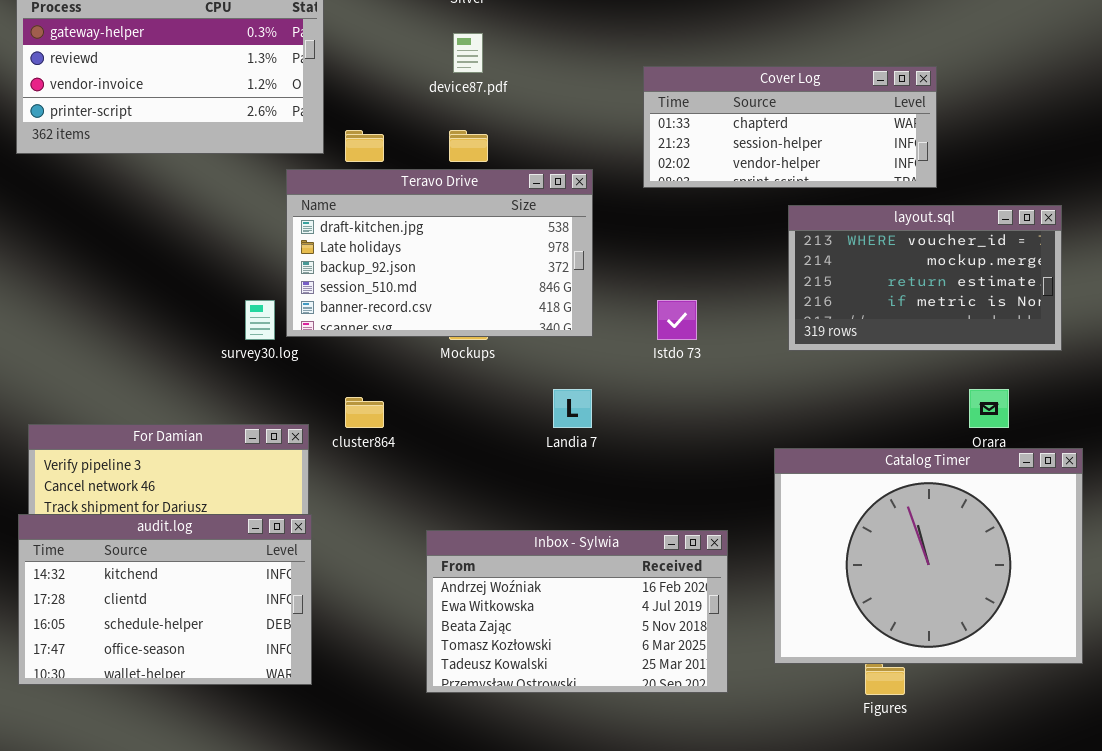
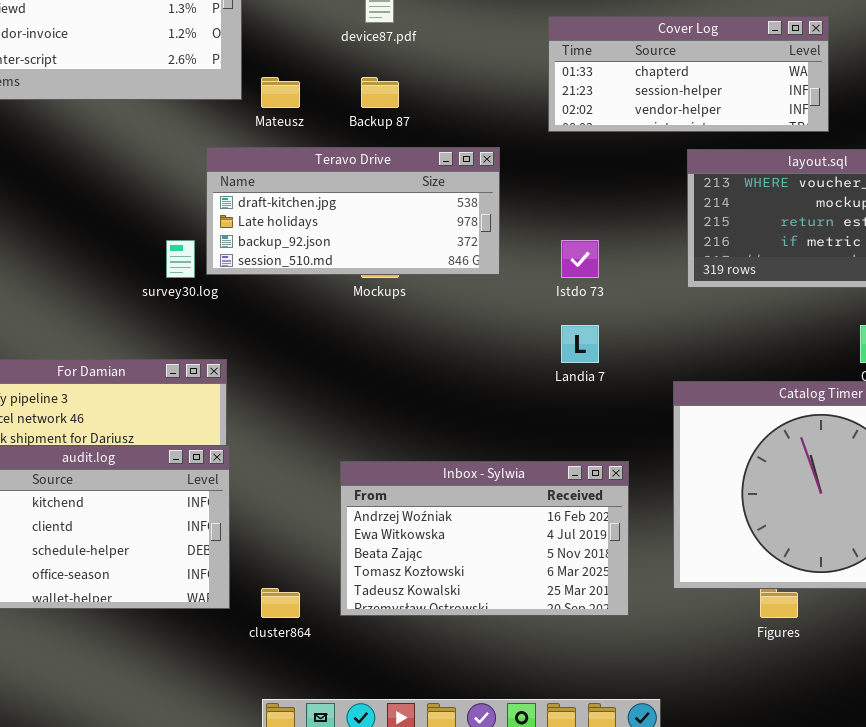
Teravo Drive: [286,169,593,337] -> [206,147,500,275], resized
Landia 7: [553,389,592,428] -> [561,325,599,363], moved
cluster864: [345,397,384,428] -> [261,588,300,618], moved

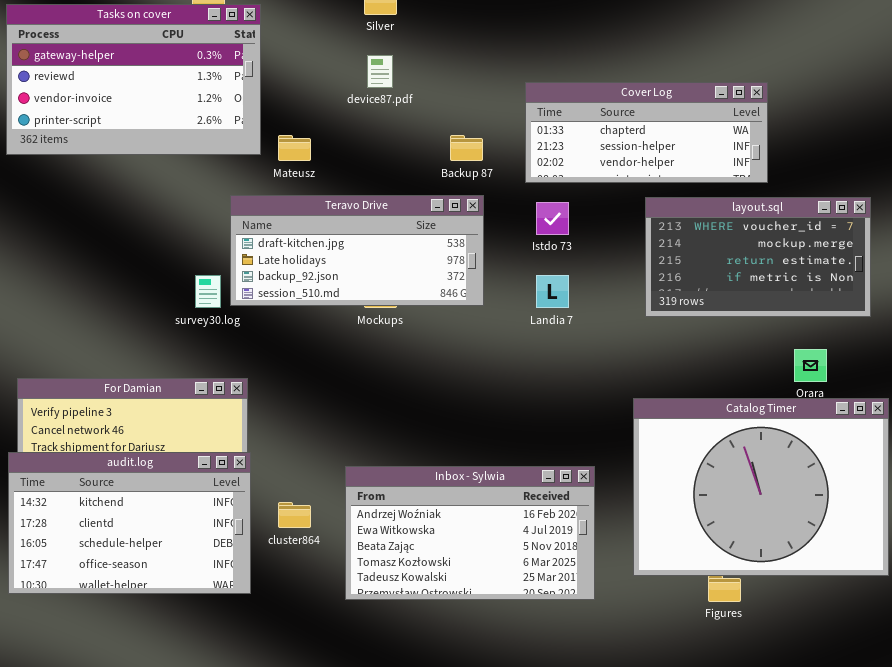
Backup 87: [361,77,399,108] -> [450,135,483,161], moved
Istdo 73: [561,240,599,278] -> [536,202,569,235], moved
Landia 7: [561,325,599,363] -> [536,275,569,308], moved
cluster864: [261,588,300,618] -> [278,502,311,528], moved

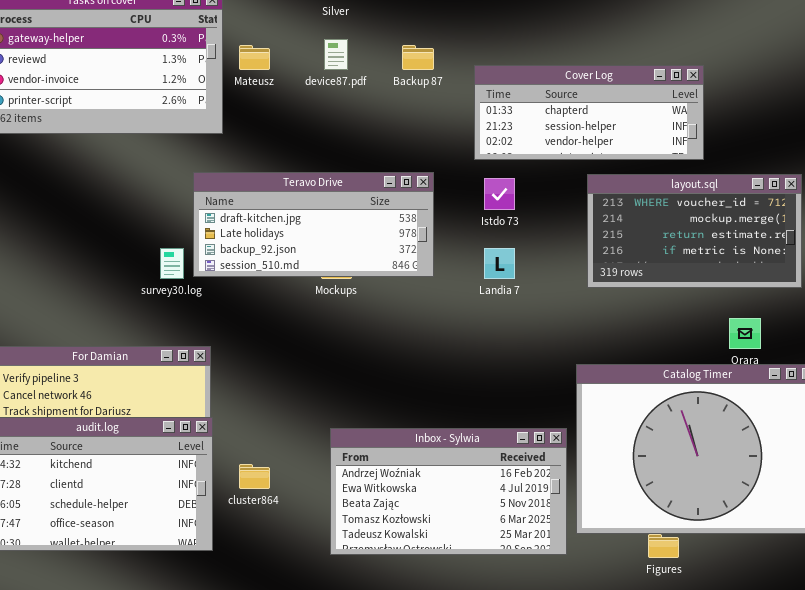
Mateusz: [278,135,311,161] -> [239,45,270,70], moved
Backup 87: [450,135,483,161] -> [402,45,434,70], moved
Inbox - Sylwia: [345,466,595,600] -> [330,428,567,555], moved

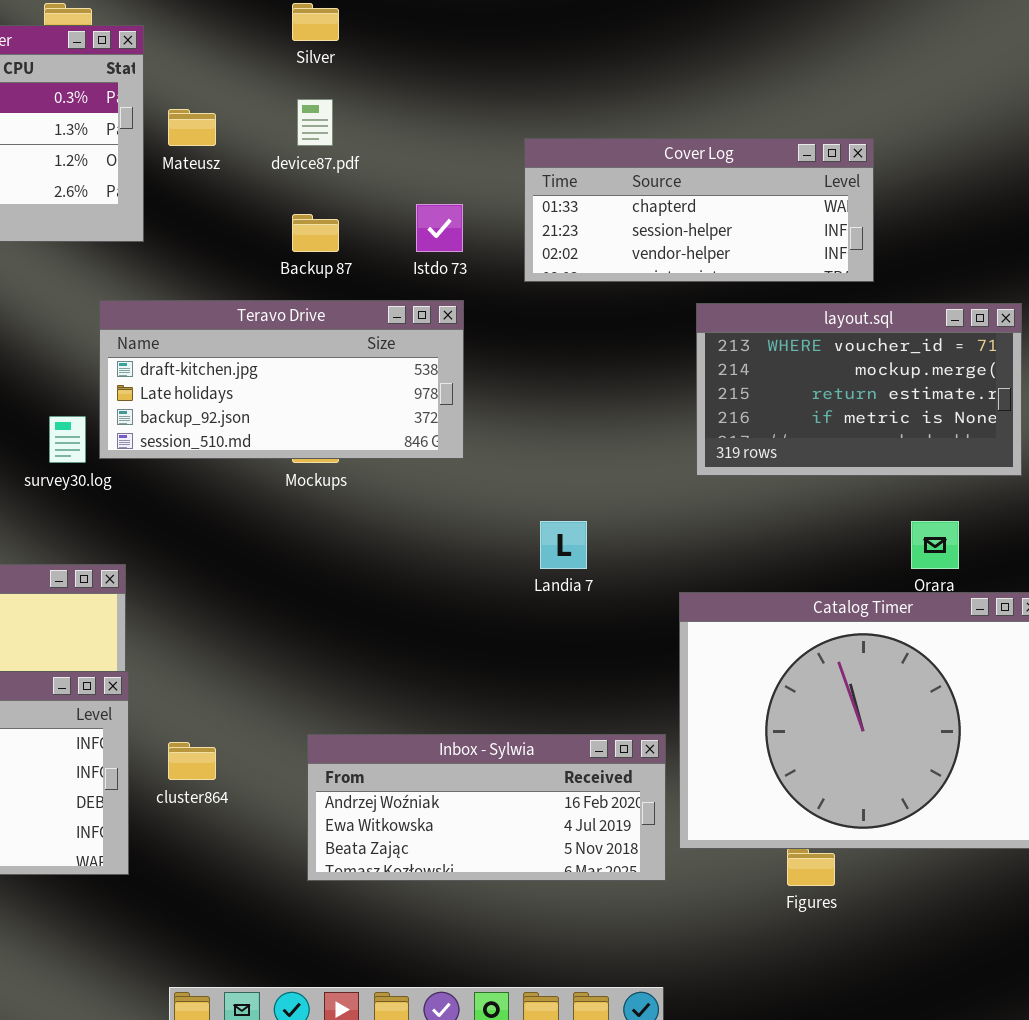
Backup 87: [402,45,434,70] -> [292,214,339,252], moved
Istdo 73: [484,178,515,210] -> [416,204,463,252], moved
Landia 7: [484,248,515,279] -> [540,521,587,569], moved
Inbox - Sylwia: [330,428,567,555] -> [307,734,666,881], resized

